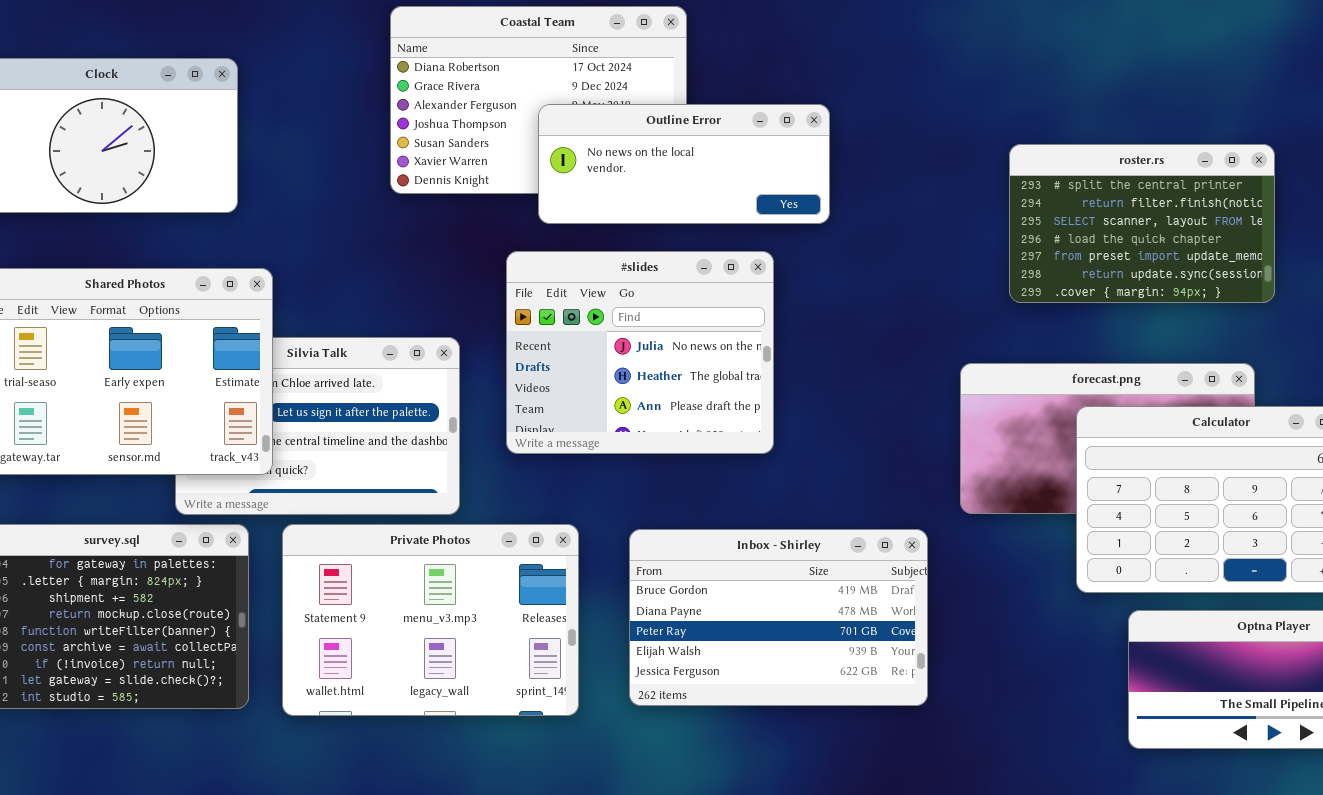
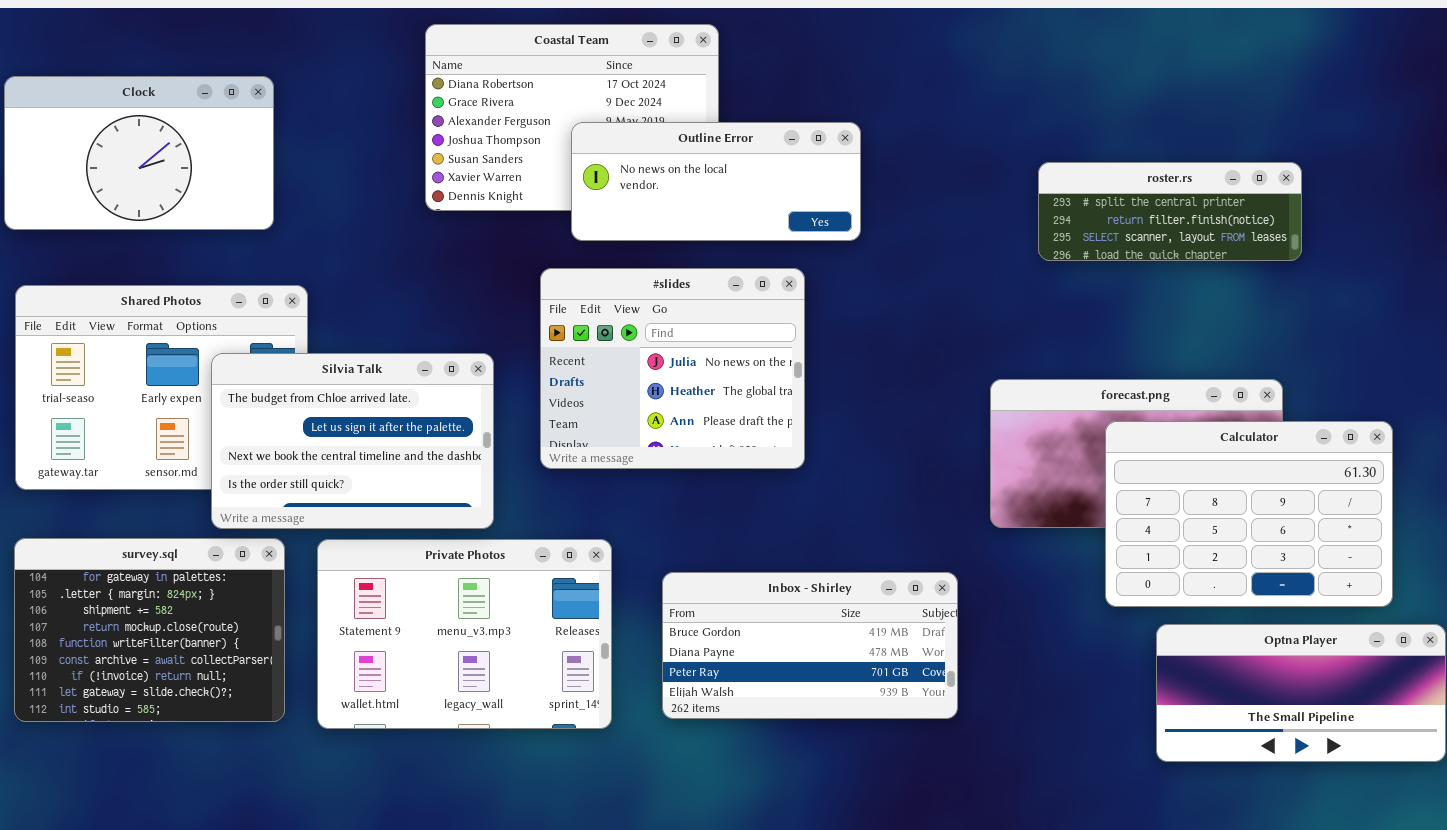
roster.rs: [1009,144,1275,303] -> [1038,162,1302,261], resized
Silvia Talk: [175,337,460,515] -> [211,353,494,529], raised
Inbox - Shirley: [629,529,928,706] -> [662,572,958,719], resized

